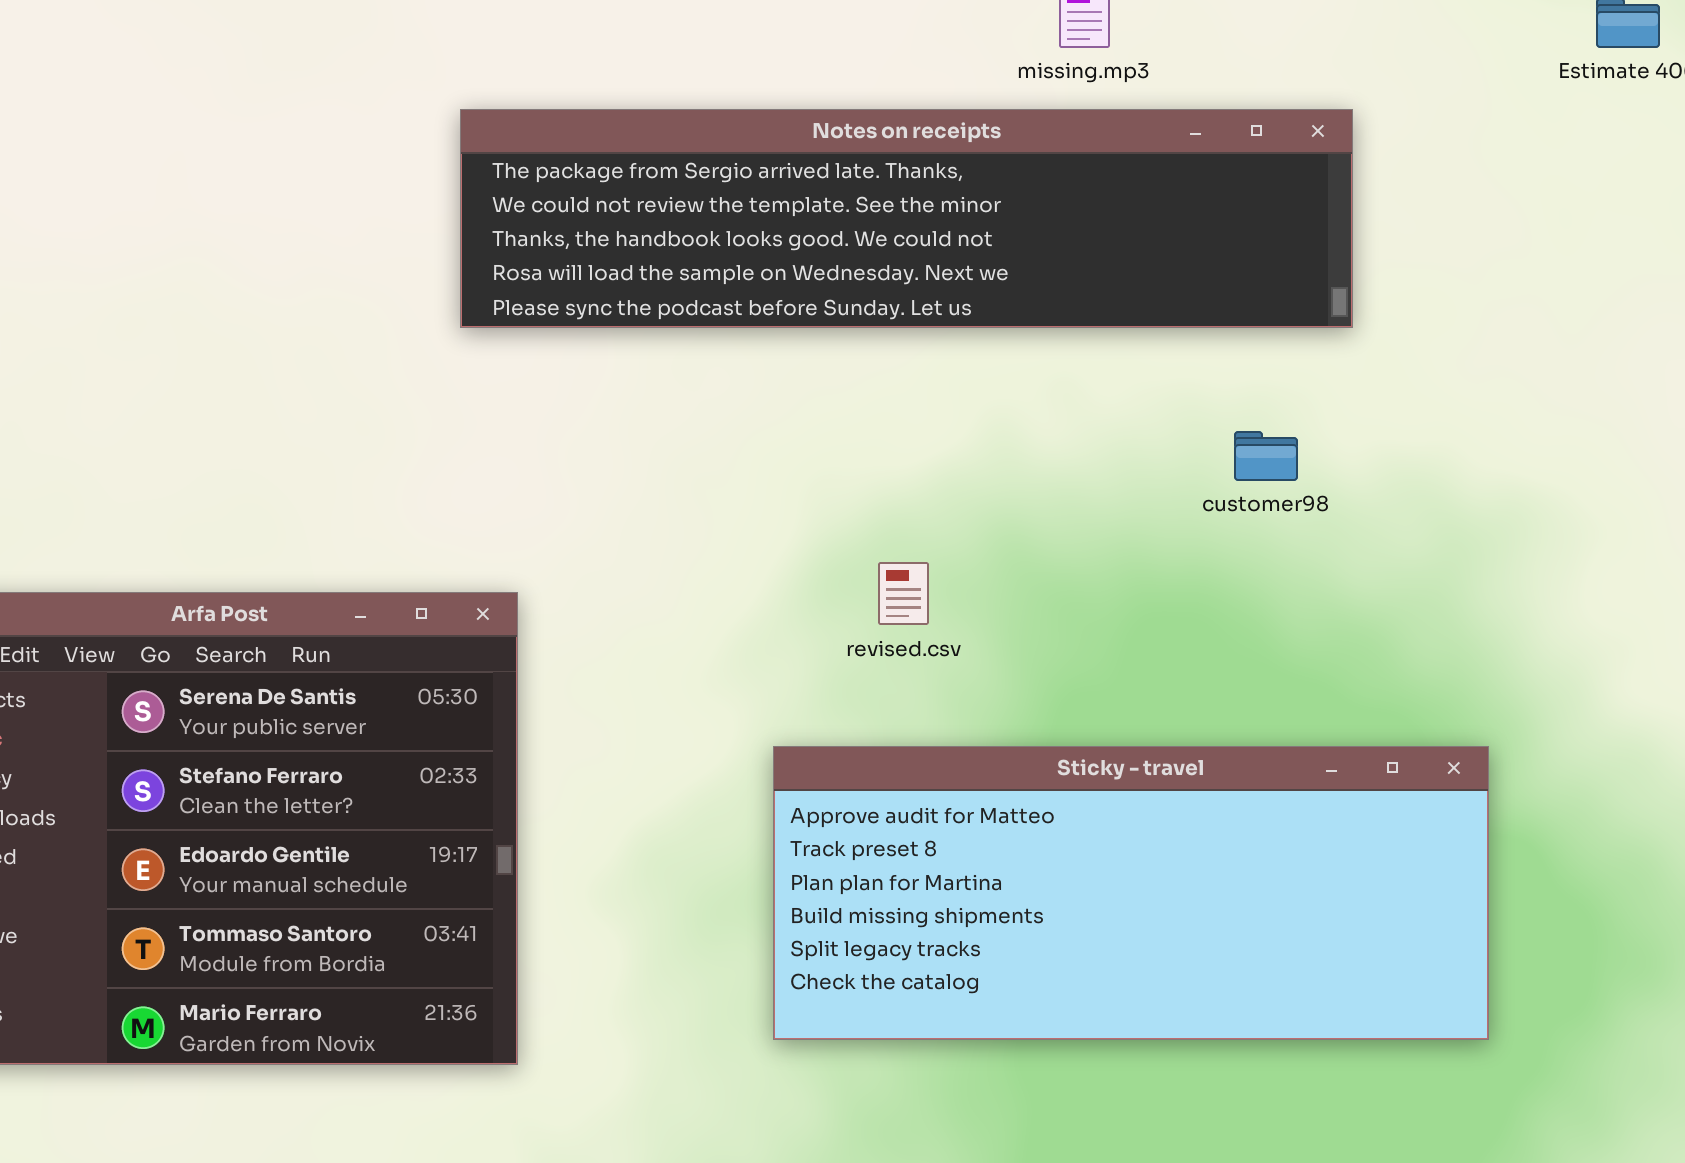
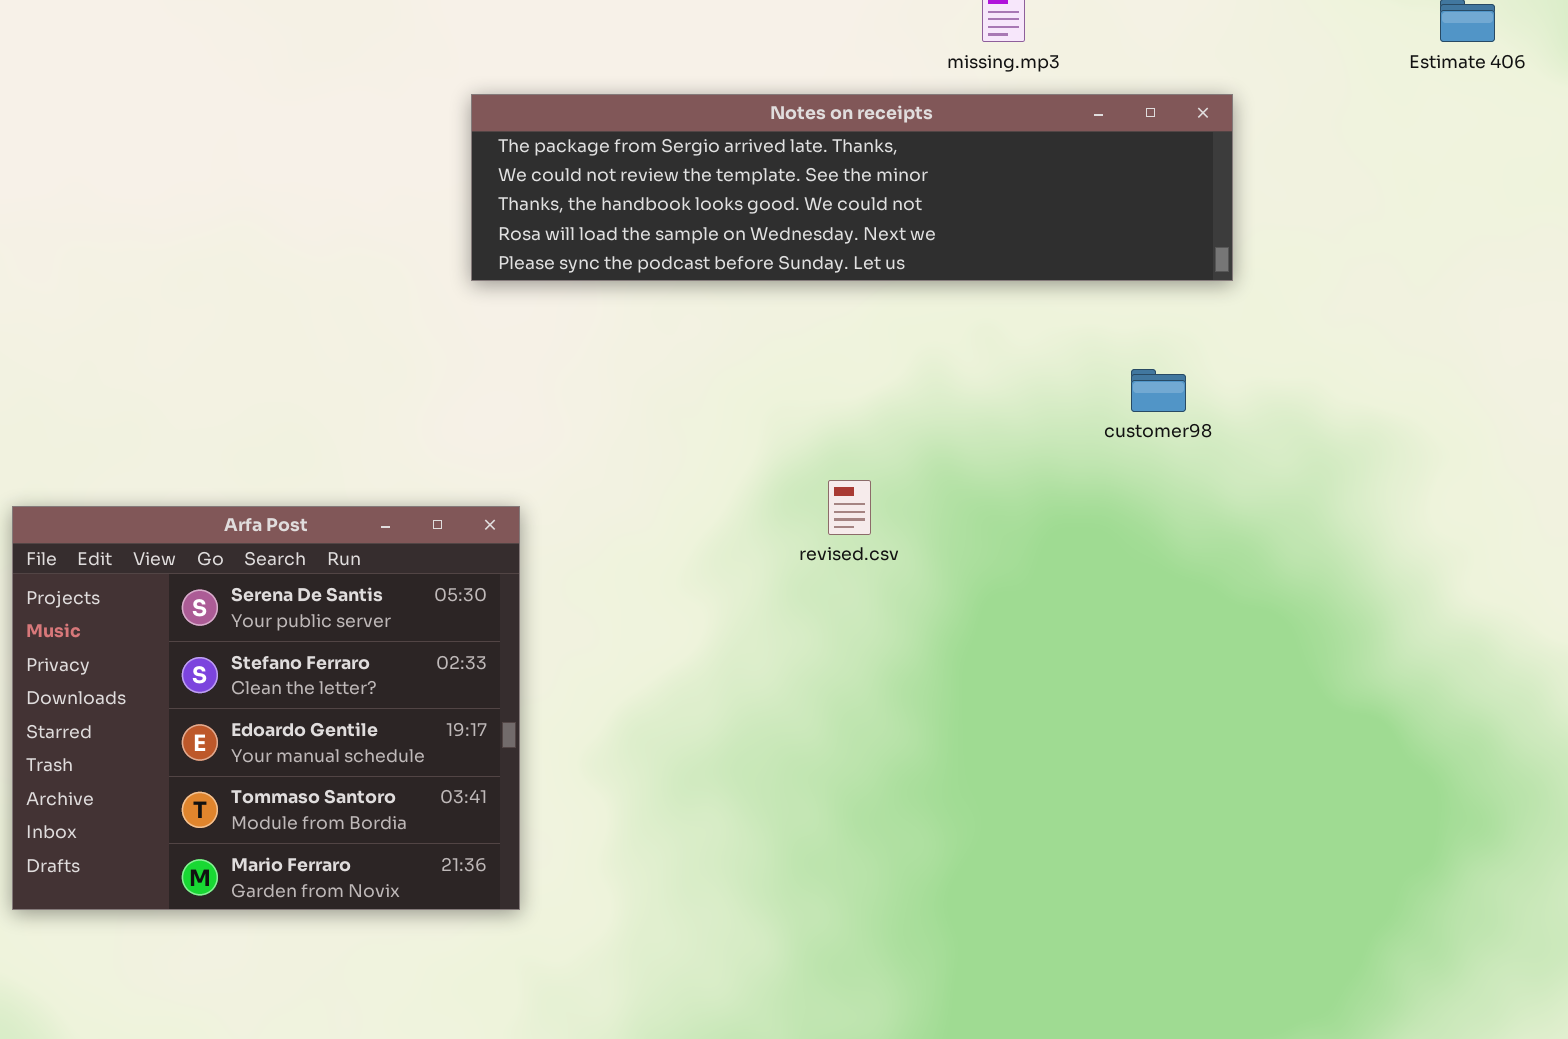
Sticky - travel: [773,746,1489,1040] -> none, closed

